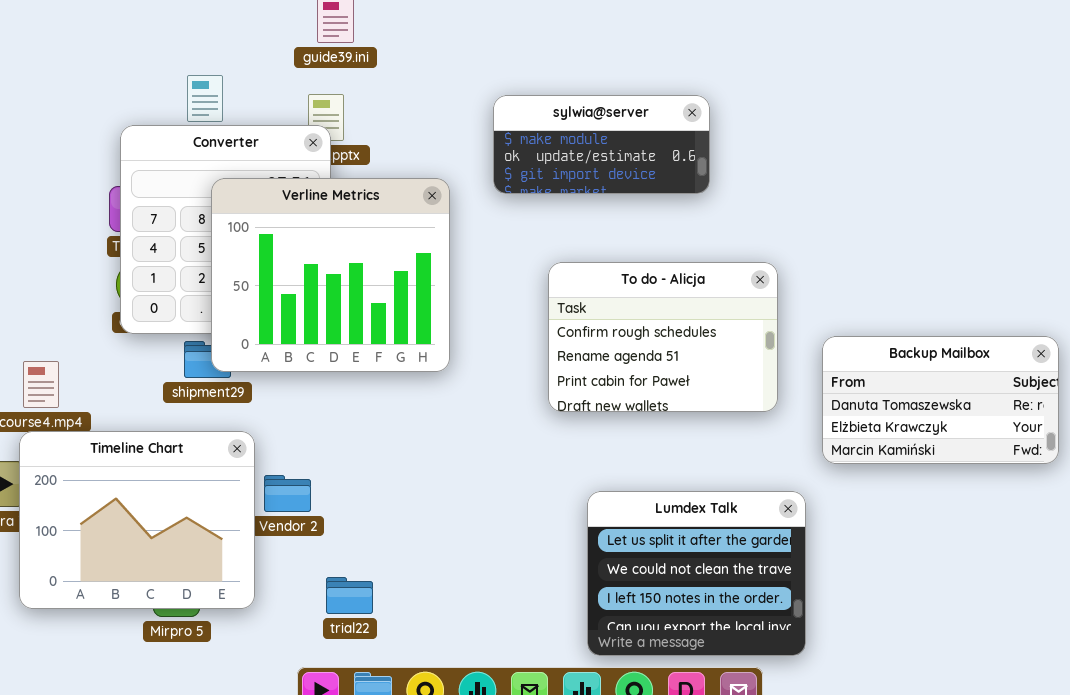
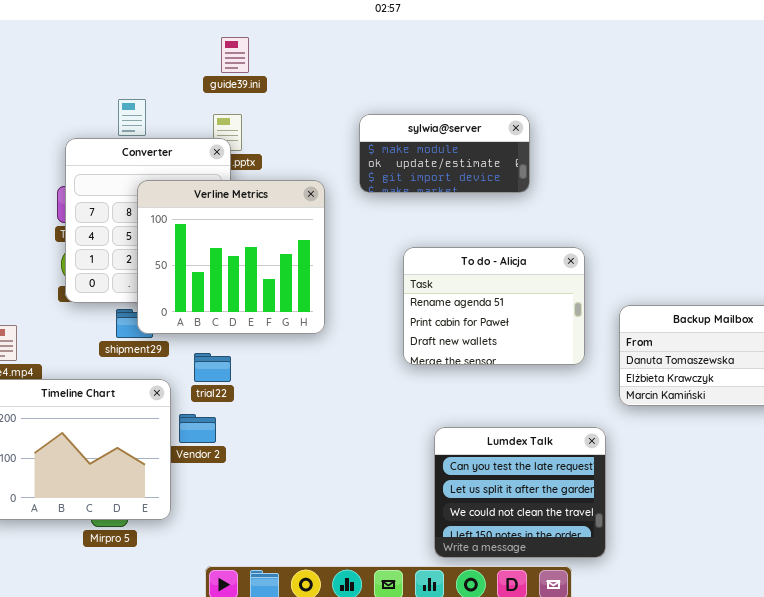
To do - Alicja: [548,262,778,412] -> [403,247,585,365], scrolled down 1 row
Lumdex Talk: [587,491,806,656] -> [434,427,606,558], scrolled up 1 row
trial22: [326,577,373,614] -> [194,353,231,382], moved

